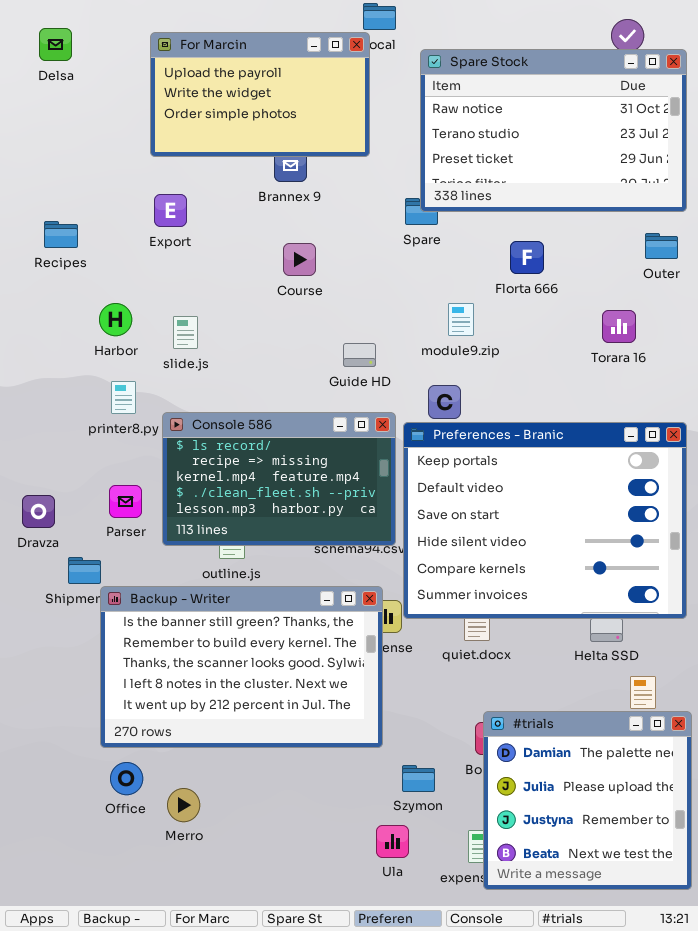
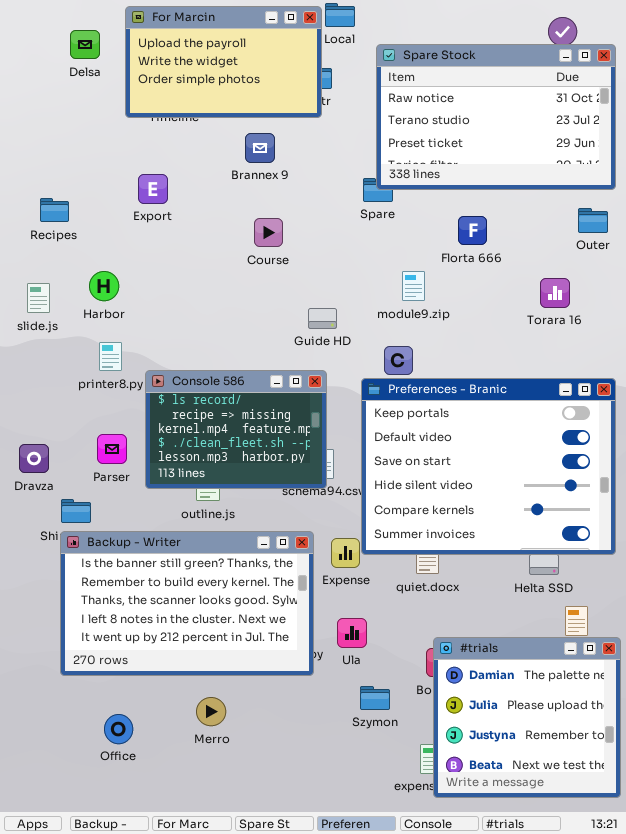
Delsa: [39,28,72,61] -> [70,30,100,59], moved
For Marcin: [150,32,370,157] -> [125,6,322,118], moved
slide.js: [173,316,198,349] -> [27,283,50,313], moved
Console 586: [162,412,396,546] -> [145,370,327,489], resized
Backup - Writer: [100,586,383,748] -> [60,531,314,676], moved
Office: [110,762,143,795] -> [104,714,133,744], moved
Merro: [167,788,200,822] -> [196,697,226,726], moved
Ula: [376,825,409,858] -> [337,618,367,648], moved

